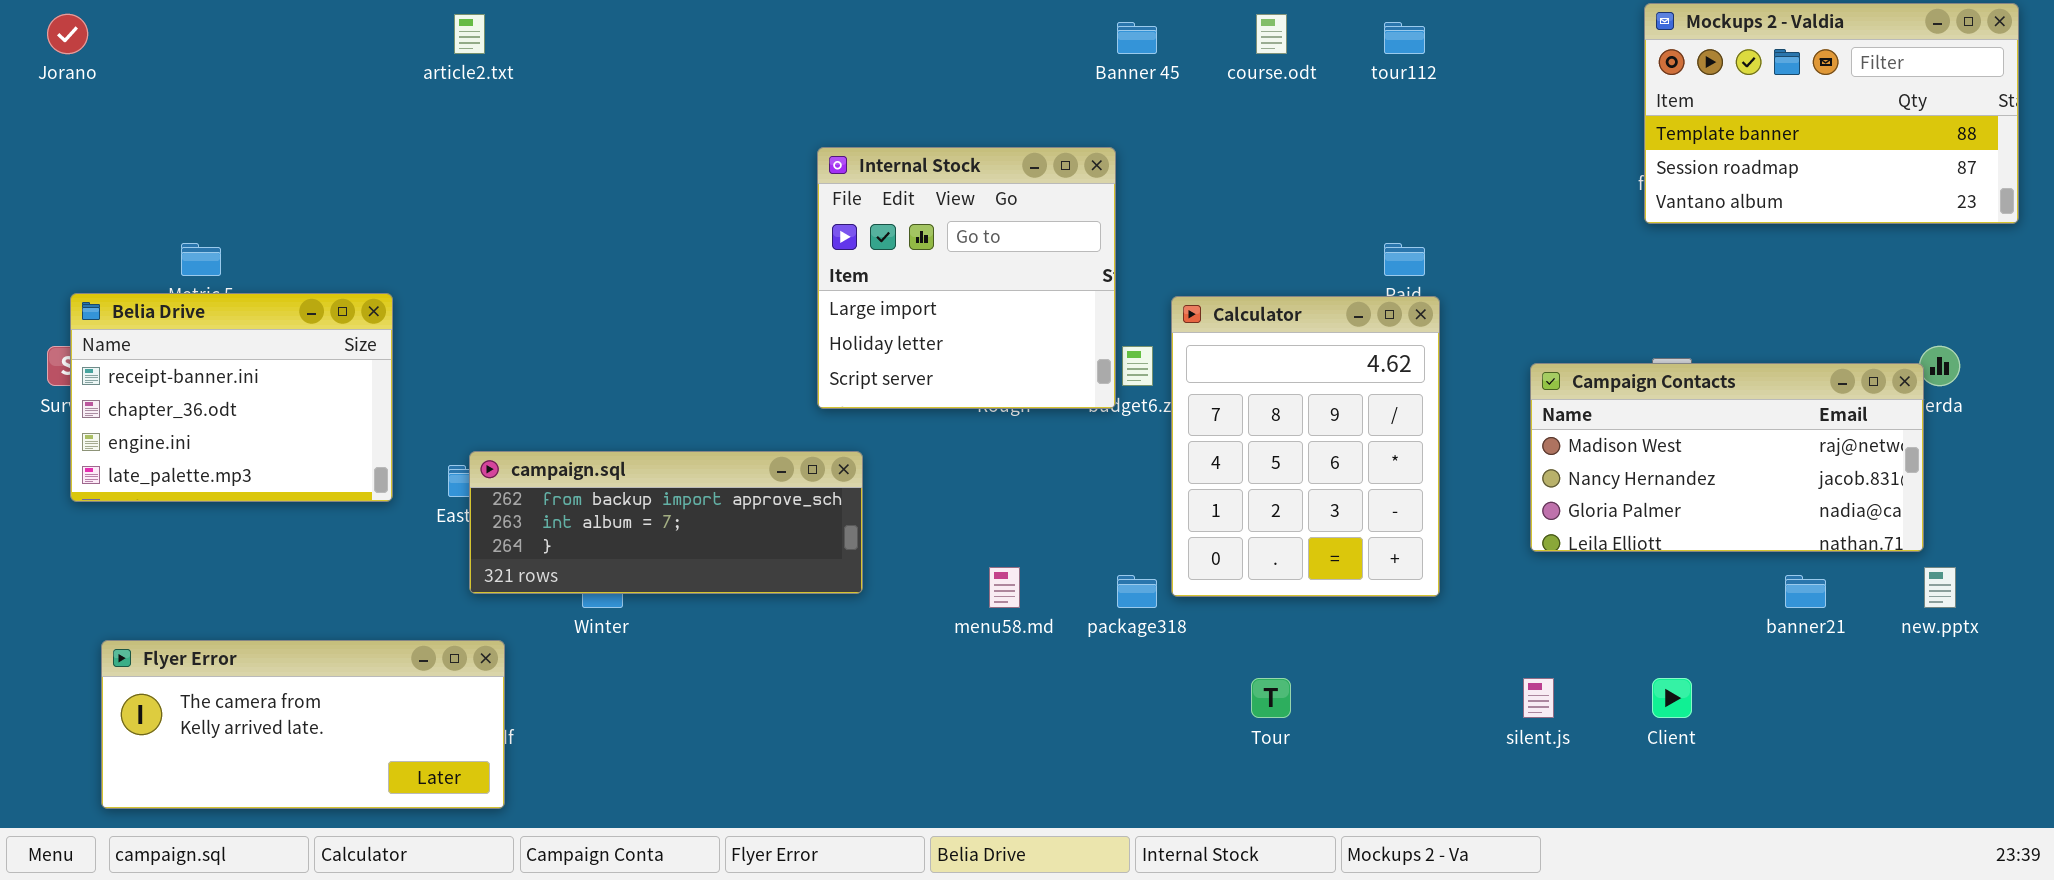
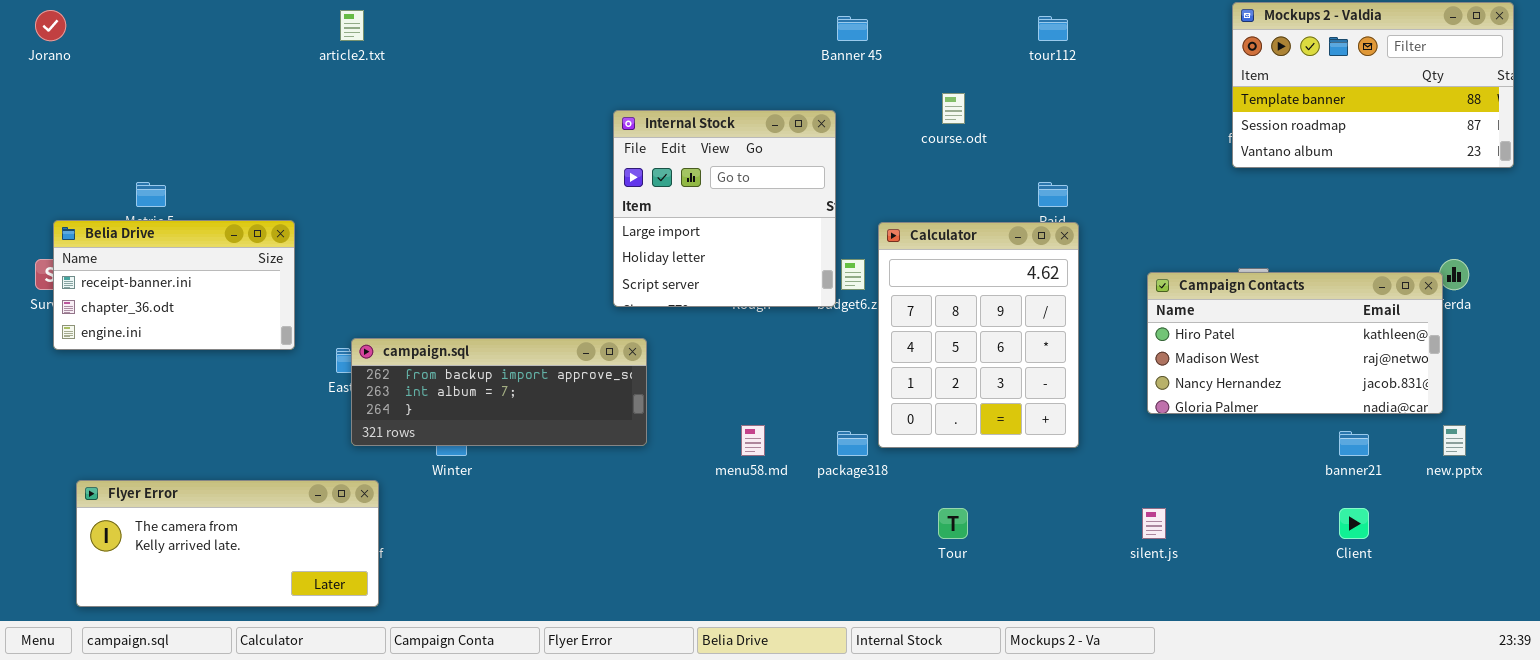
course.odt: [1256,14,1287,54] -> [942,93,965,124], moved
Belia Drive: [70,293,393,502] -> [53,220,295,350], resized
Campaign Contacts: [1530,363,1924,552] -> [1147,272,1443,414], scrolled up 1 row
Client: [1652,678,1692,718] -> [1339,508,1369,539], moved

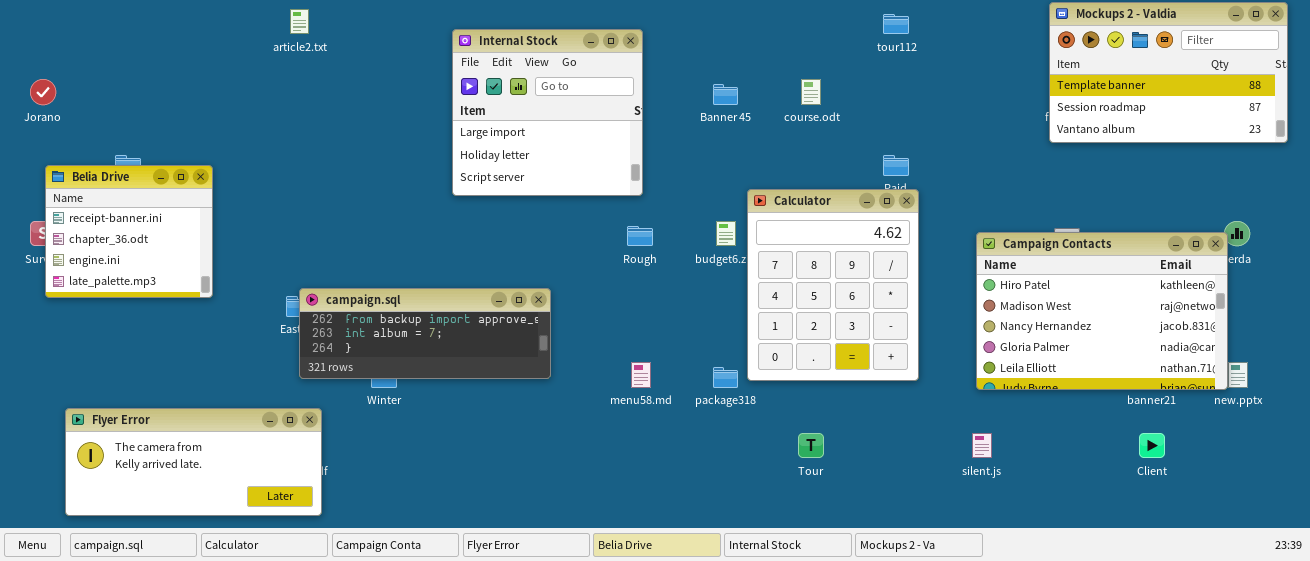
Jorano: [35,10,66,41] -> [30,79,56,105], moved
Banner 45: [837,16,868,41] -> [713,84,738,105], moved
Internal Stock: [613,110,836,307] -> [452,29,643,196], moved
Belia Drive: [53,220,295,350] -> [45,165,213,298], resized
Campaign Contacts: [1147,272,1443,414] -> [976,232,1228,390], resized

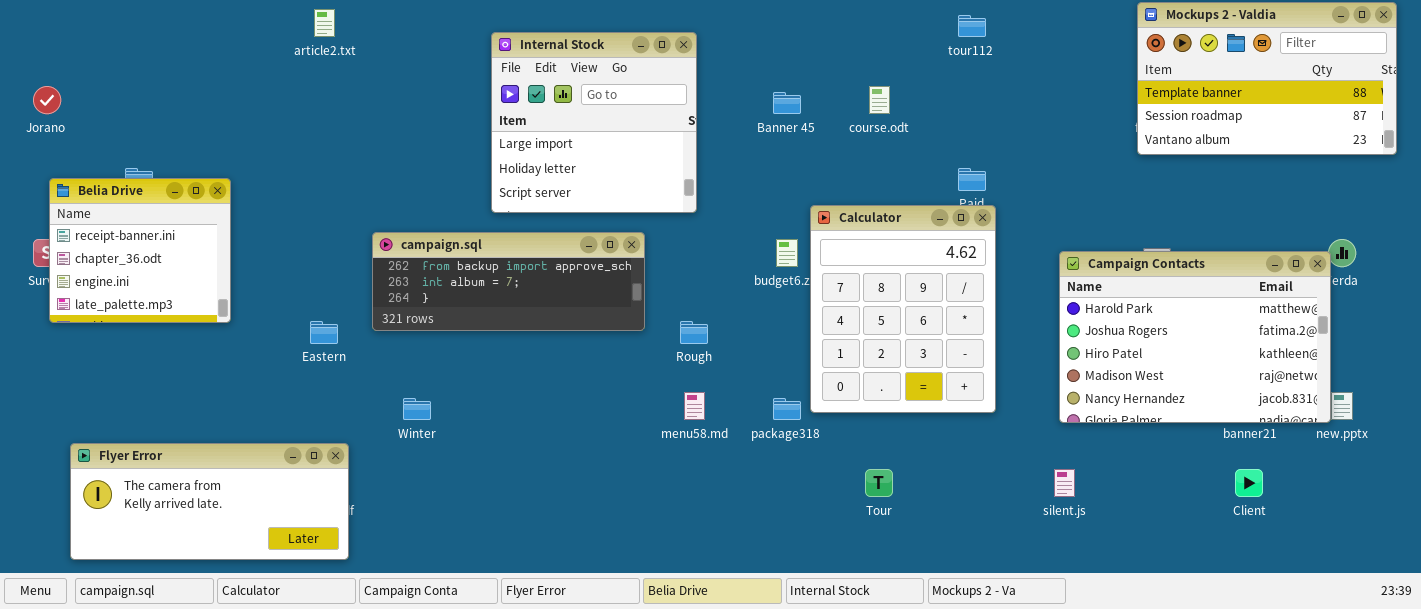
Rough: [627,226,653,246] -> [680,321,708,344], moved
Campaign Contacts: [976,232,1228,390] -> [1059,251,1331,423], scrolled up 2 rows
campaign.sql: [299,288,551,379] -> [372,232,645,331], moved

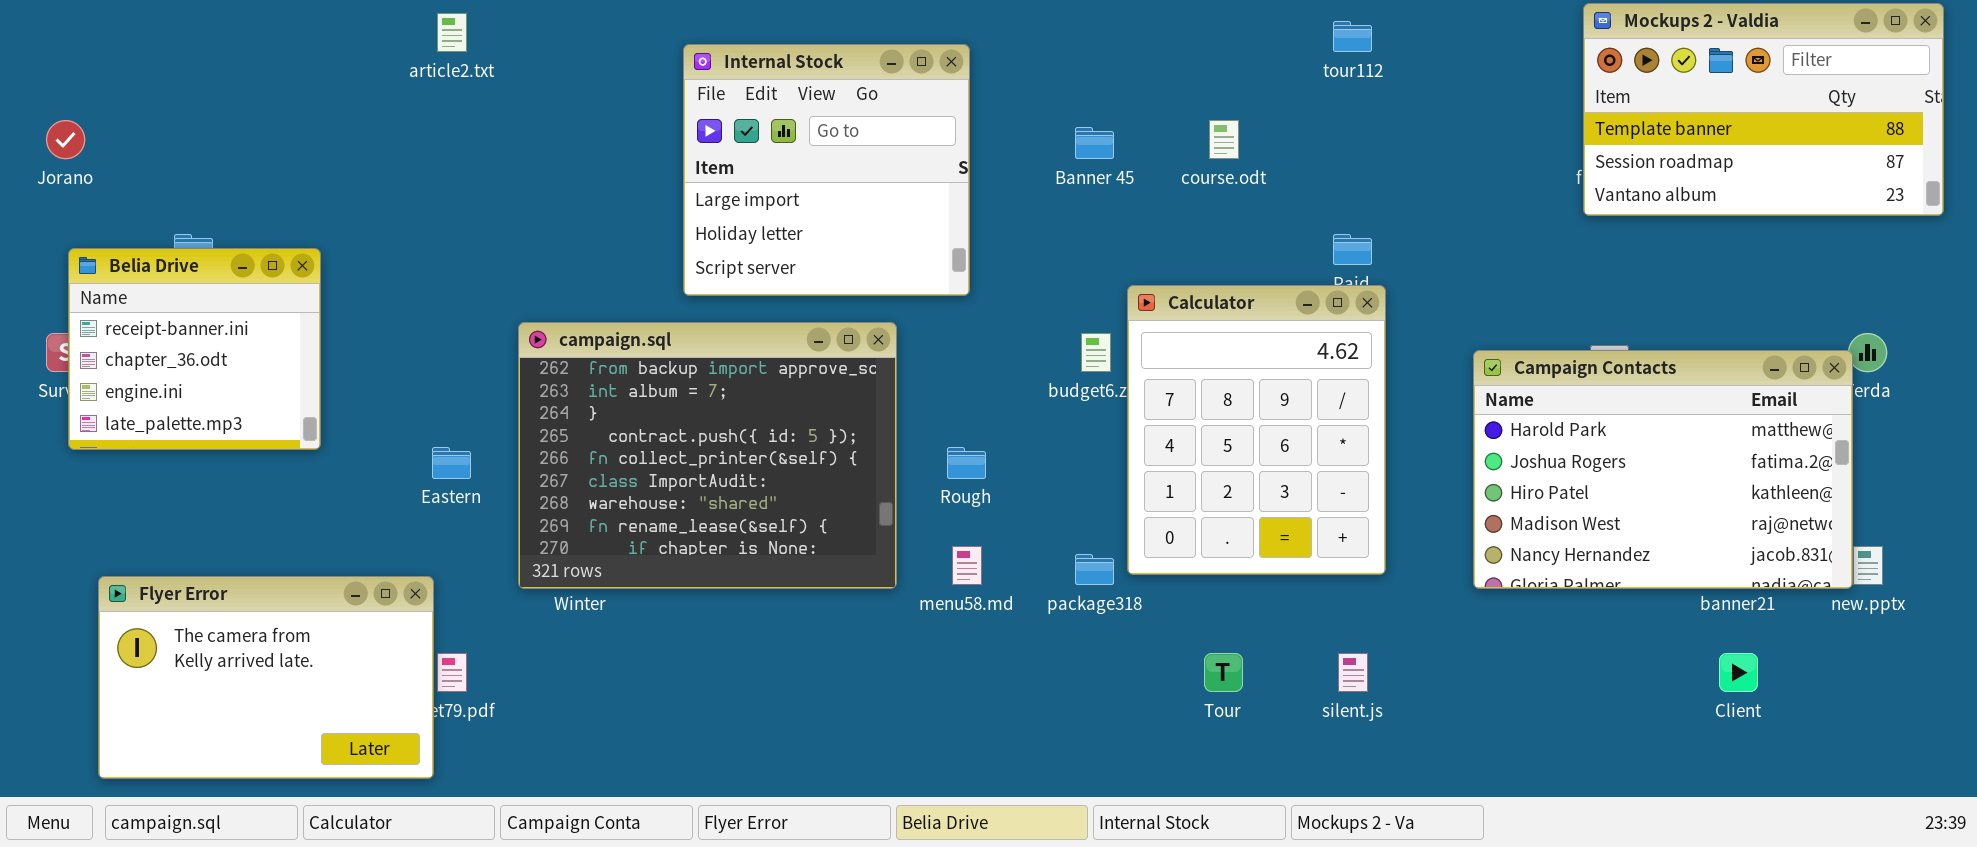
campaign.sql: [372,232,645,331] -> [518,322,897,589], resized
Flyer Error: [70,443,349,560] -> [98,576,434,779], resized
silent.js: [1054,469,1075,497] -> [1338,653,1368,692], moved

